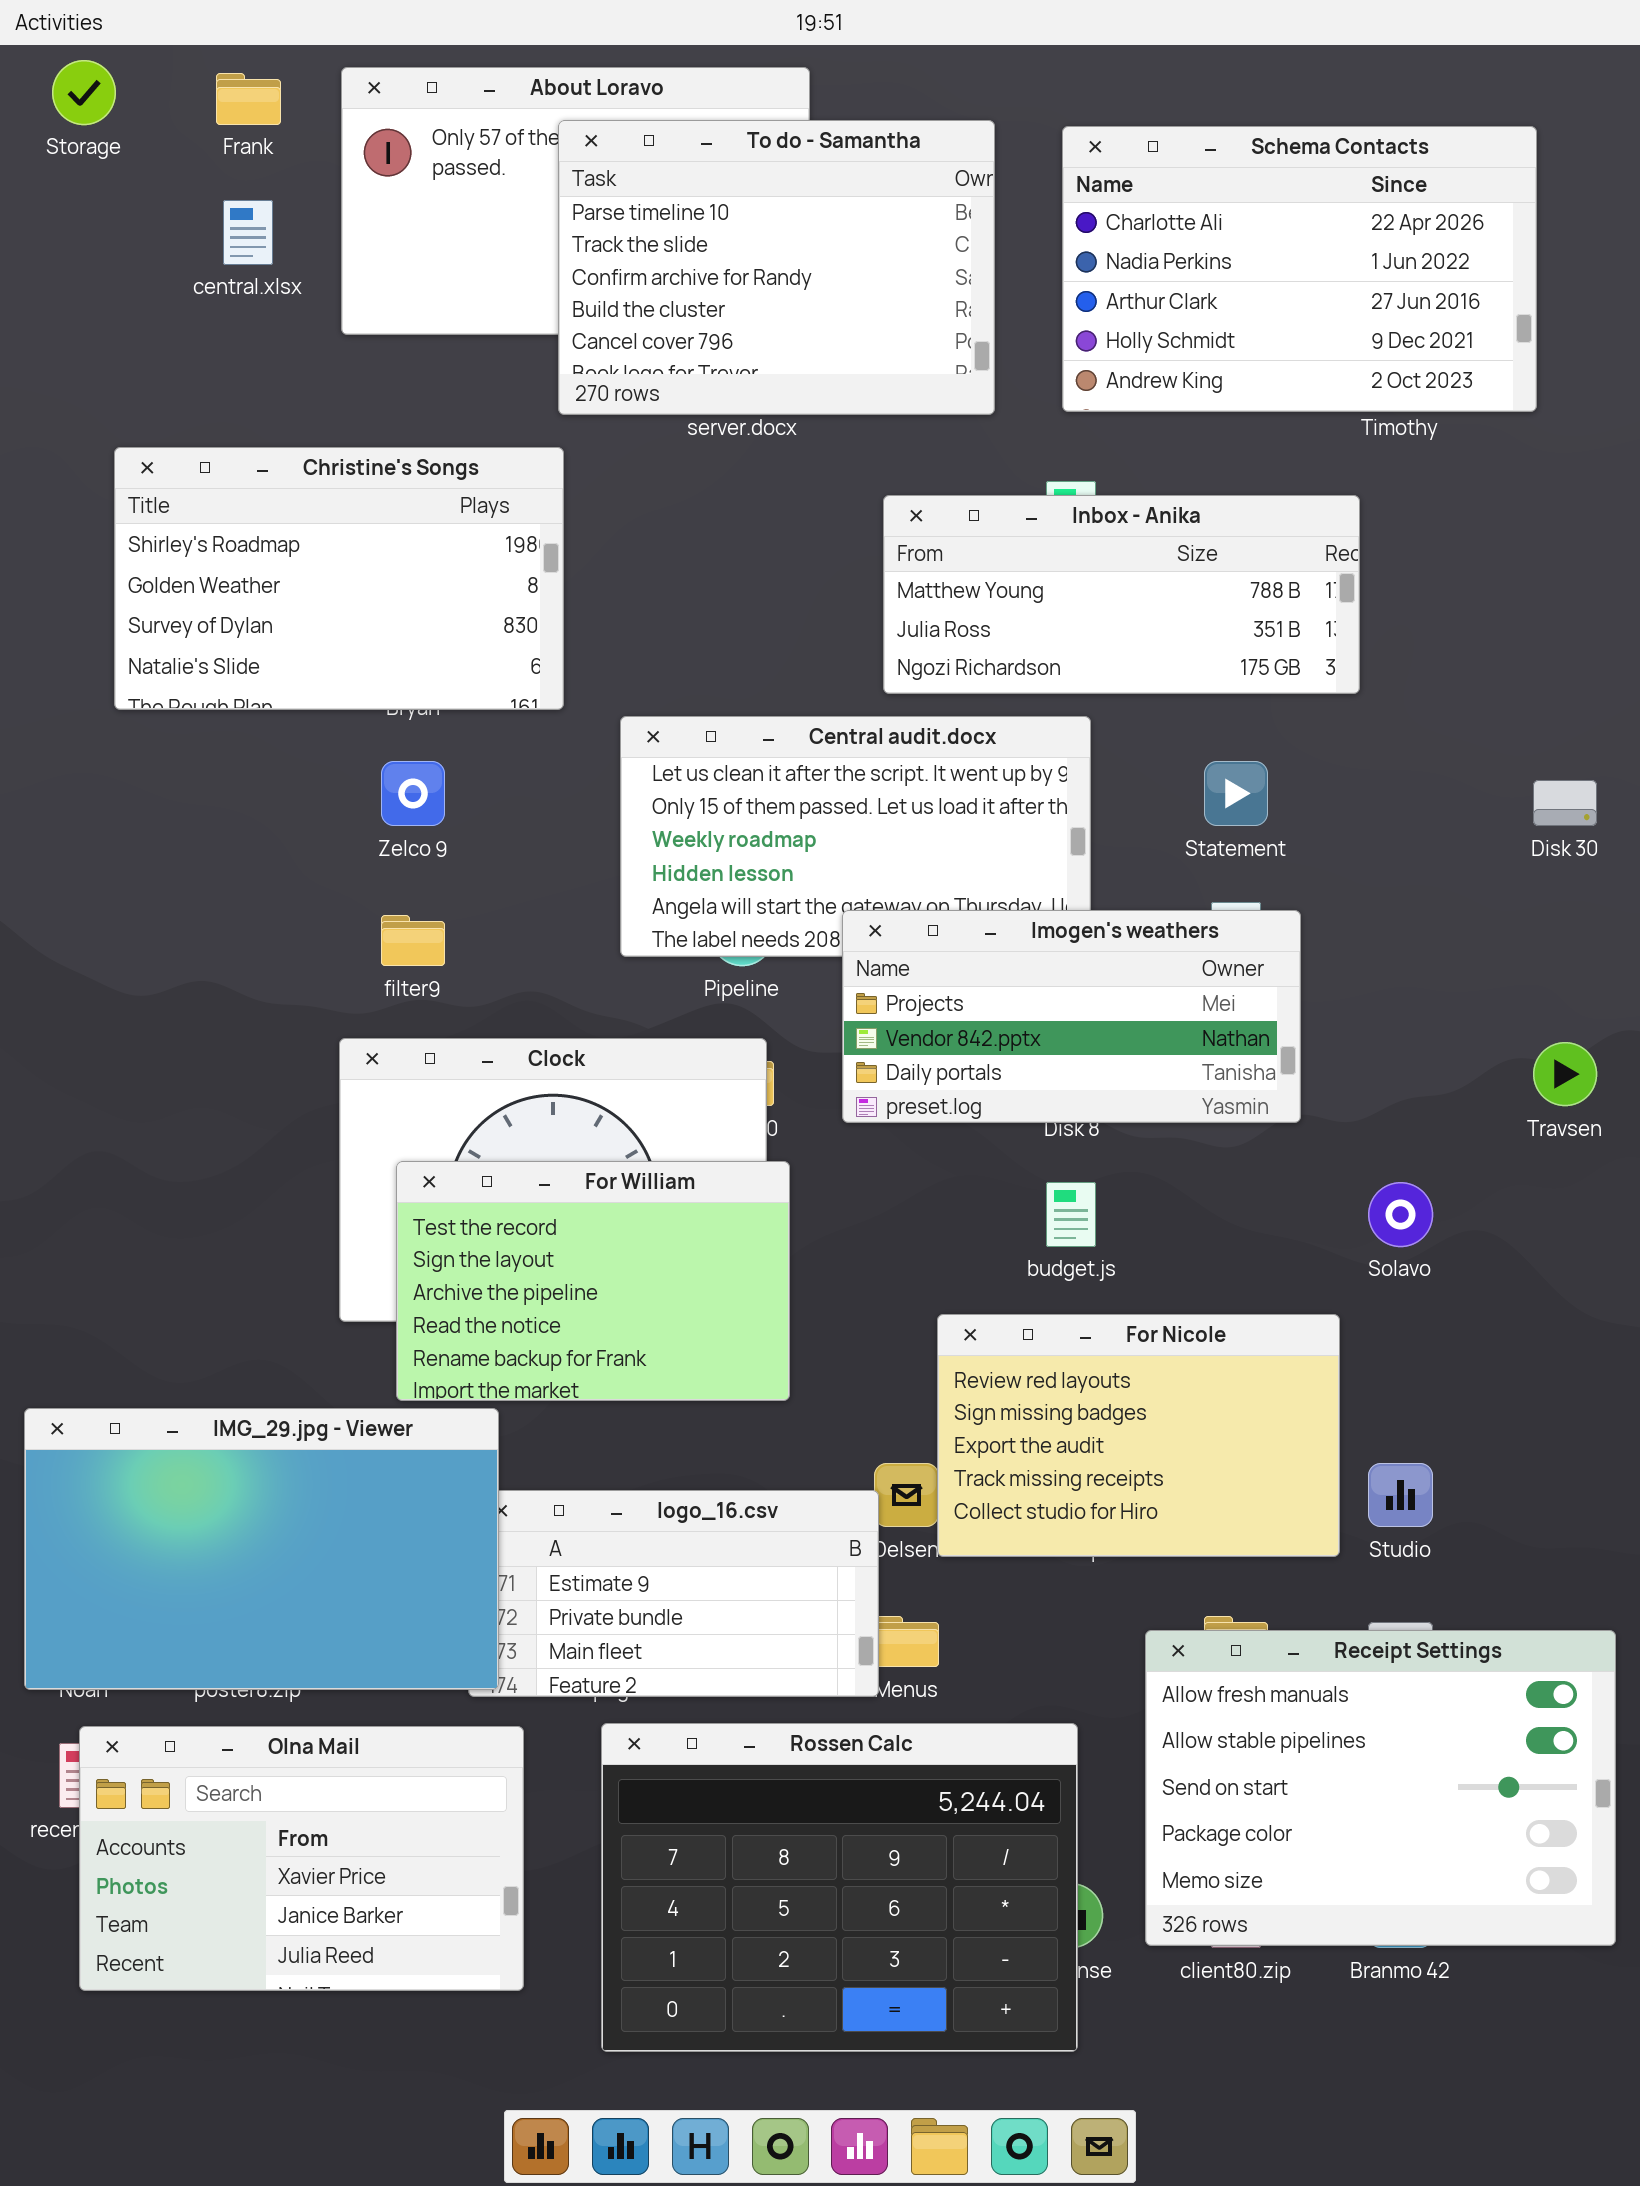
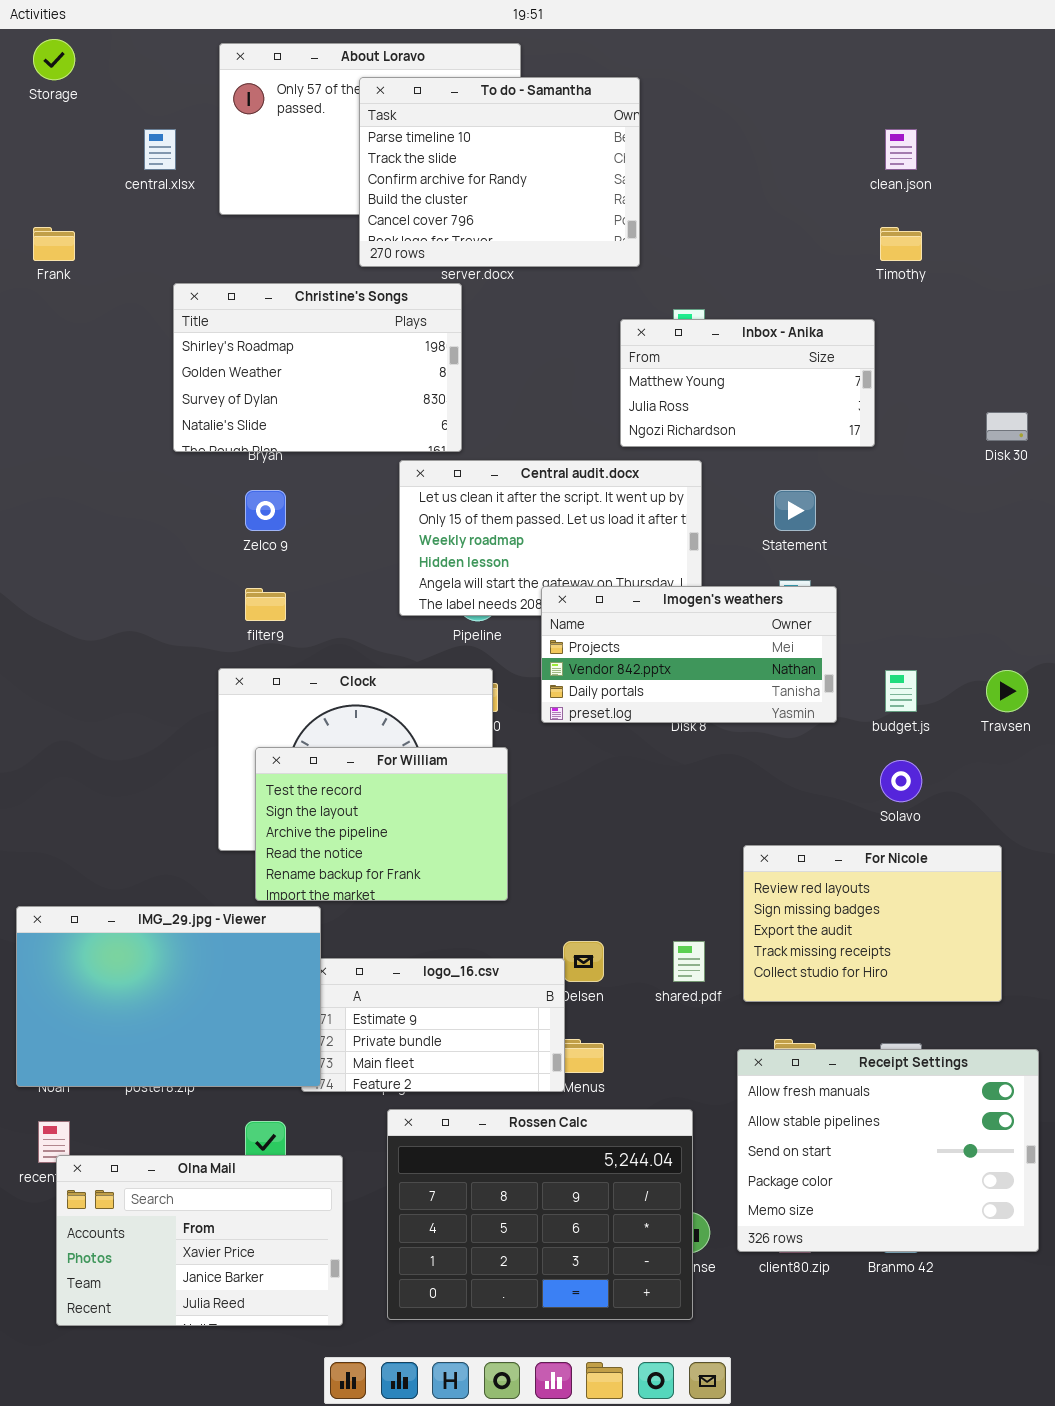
Frank: [216,73,281,125] -> [33,227,75,261], moved
Schema Contacts: [1062,126,1537,412] -> none, closed
Christine's Songs: [114,447,564,710] -> [173,283,462,452], moved
Inbox - Anika: [883,495,1360,694] -> [620,319,875,447], resized
Disk 30: [1533,780,1597,826] -> [986,412,1028,441], moved
budget.js: [1046,1182,1096,1247] -> [885,670,917,712], moved
For Nicole: [937,1314,1340,1557] -> [743,845,1002,1002], moved
Olna Mail: [79,1726,524,1991] -> [56,1155,343,1326], moved

